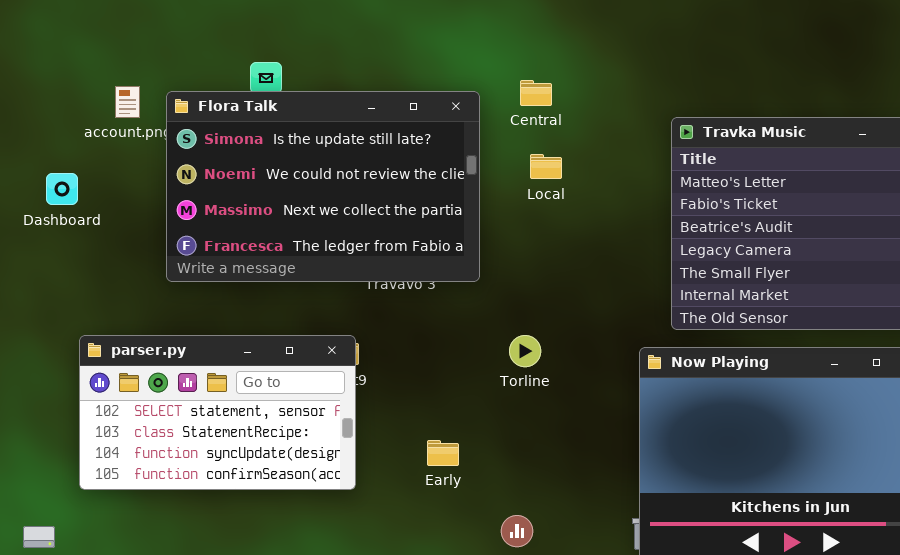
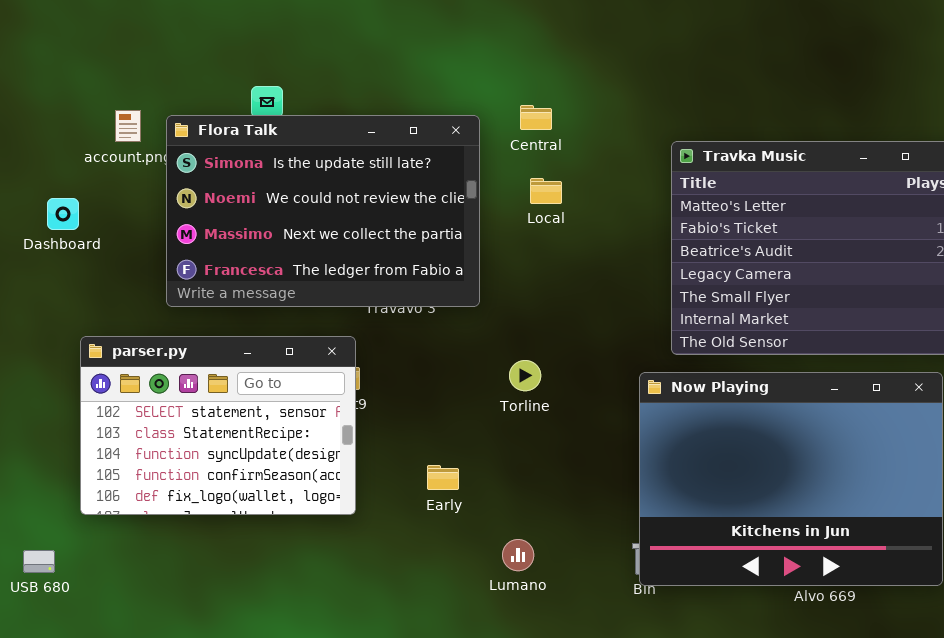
parser.py: [79,335,356,490] -> [80,336,356,515], resized

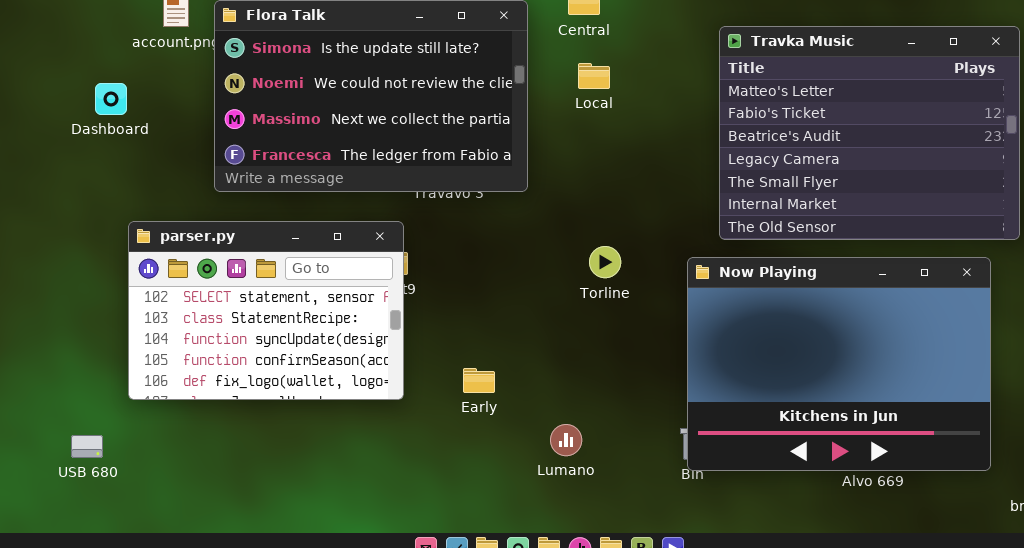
Torline: [509,360,541,391] -> [589,246,621,278], moved
Early: [427,465,459,490] -> [463,368,495,393], moved

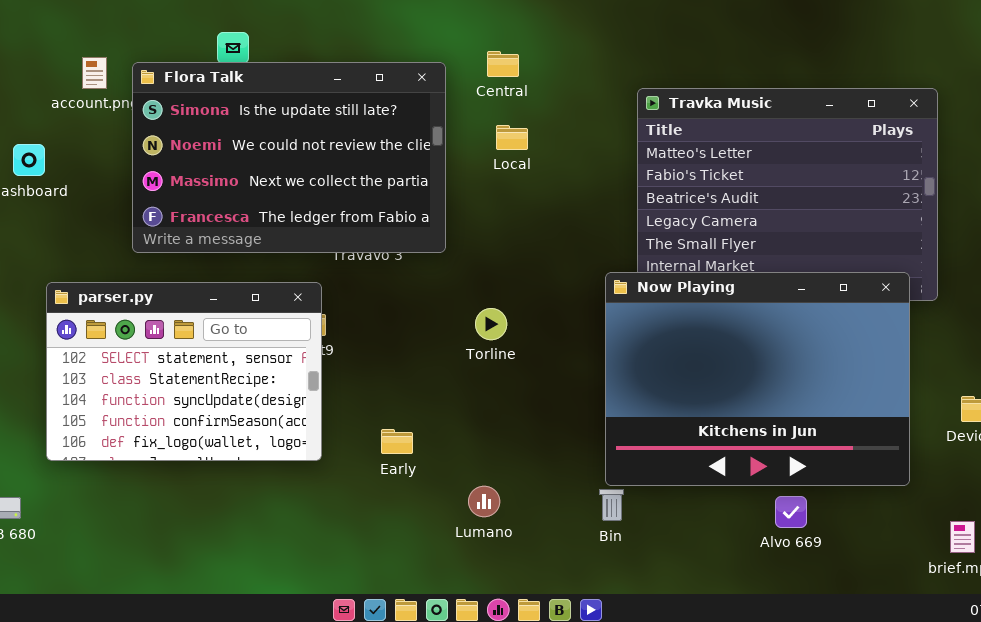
Torline: [589,246,621,278] -> [475,308,507,340], moved
Now Playing: [687,257,991,471] -> [605,272,910,486], moved

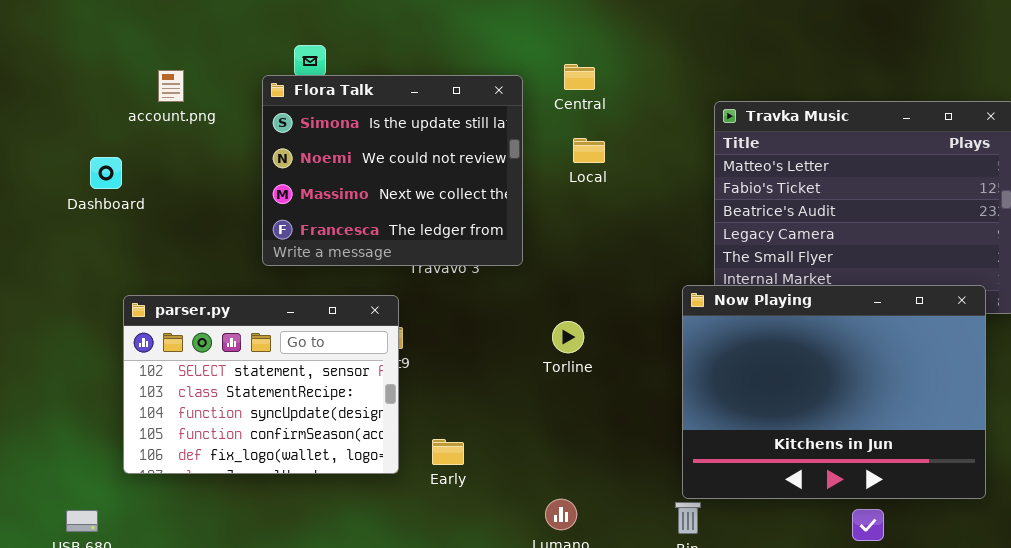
Flora Talk: [132,62,446,253] -> [262,75,523,266], resized
Early: [381,429,413,454] -> [432,439,464,465], moved

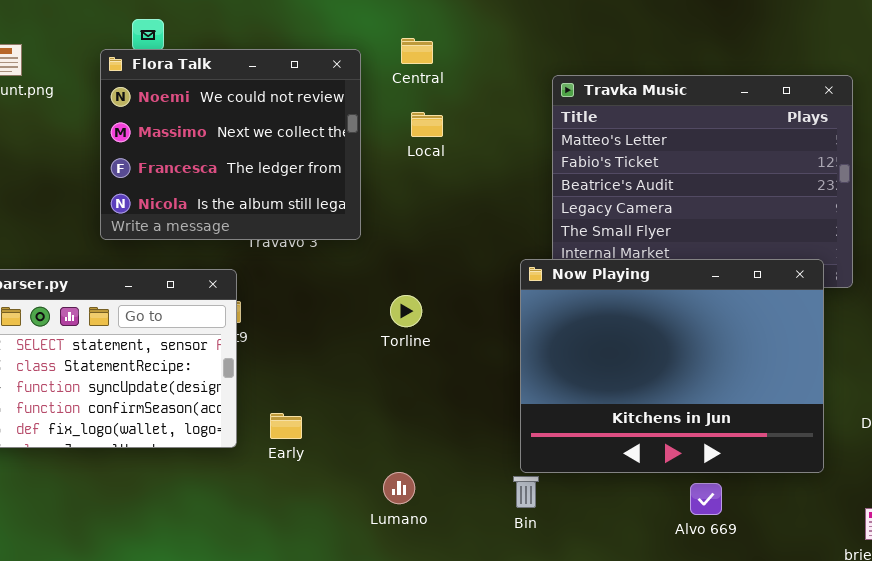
Flora Talk: [262,75,523,266] -> [100,49,361,240], scrolled down 1 row

